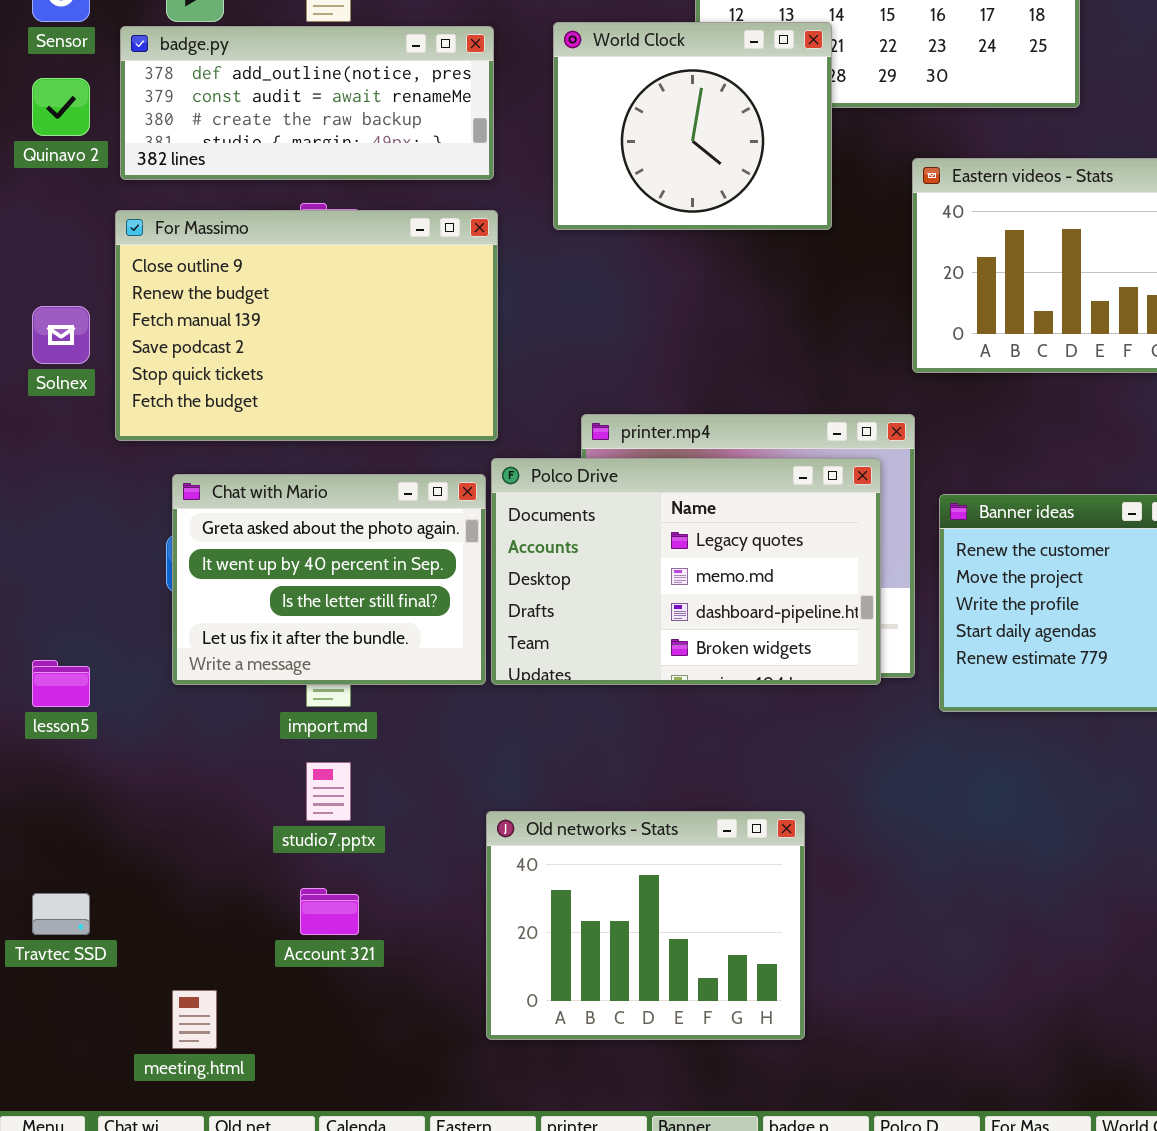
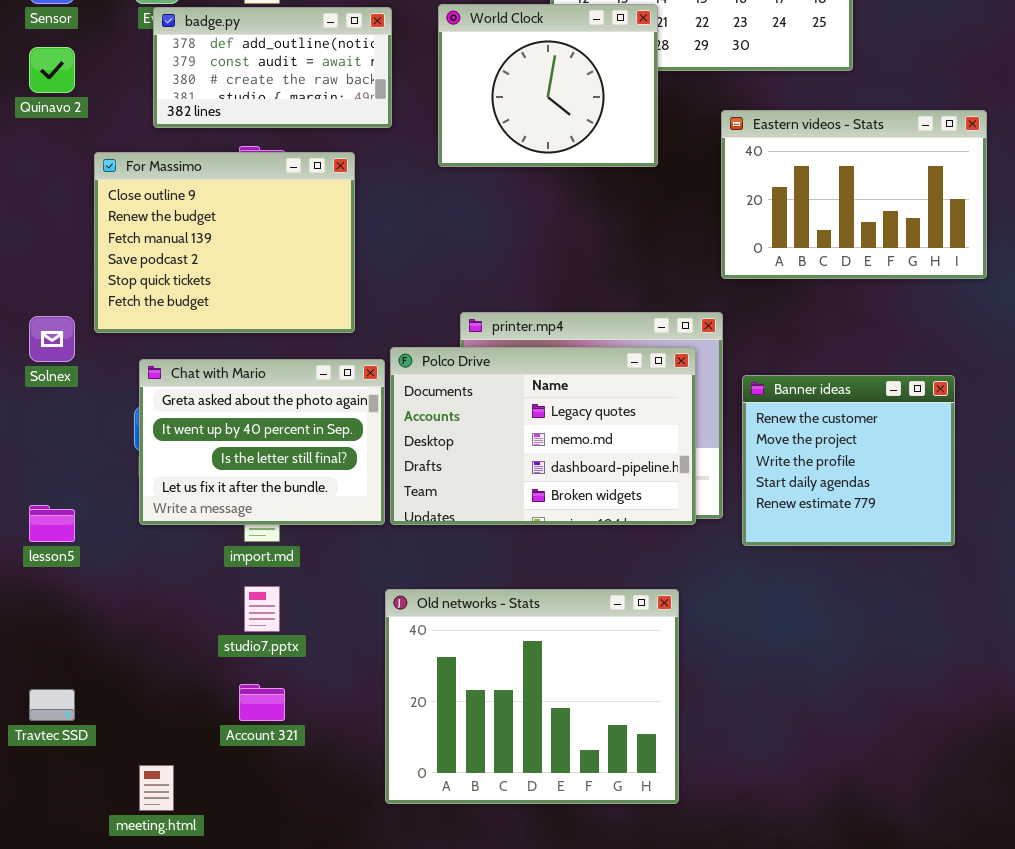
badge.py: [120,26,494,180] -> [153,7,392,128], resized
For Massimo: [115,210,498,441] -> [94,152,355,333], resized
Solnex: [32,306,90,364] -> [29,316,75,362], moved
Old networks - Stats: [486,811,805,1040] -> [385,589,679,804], resized

